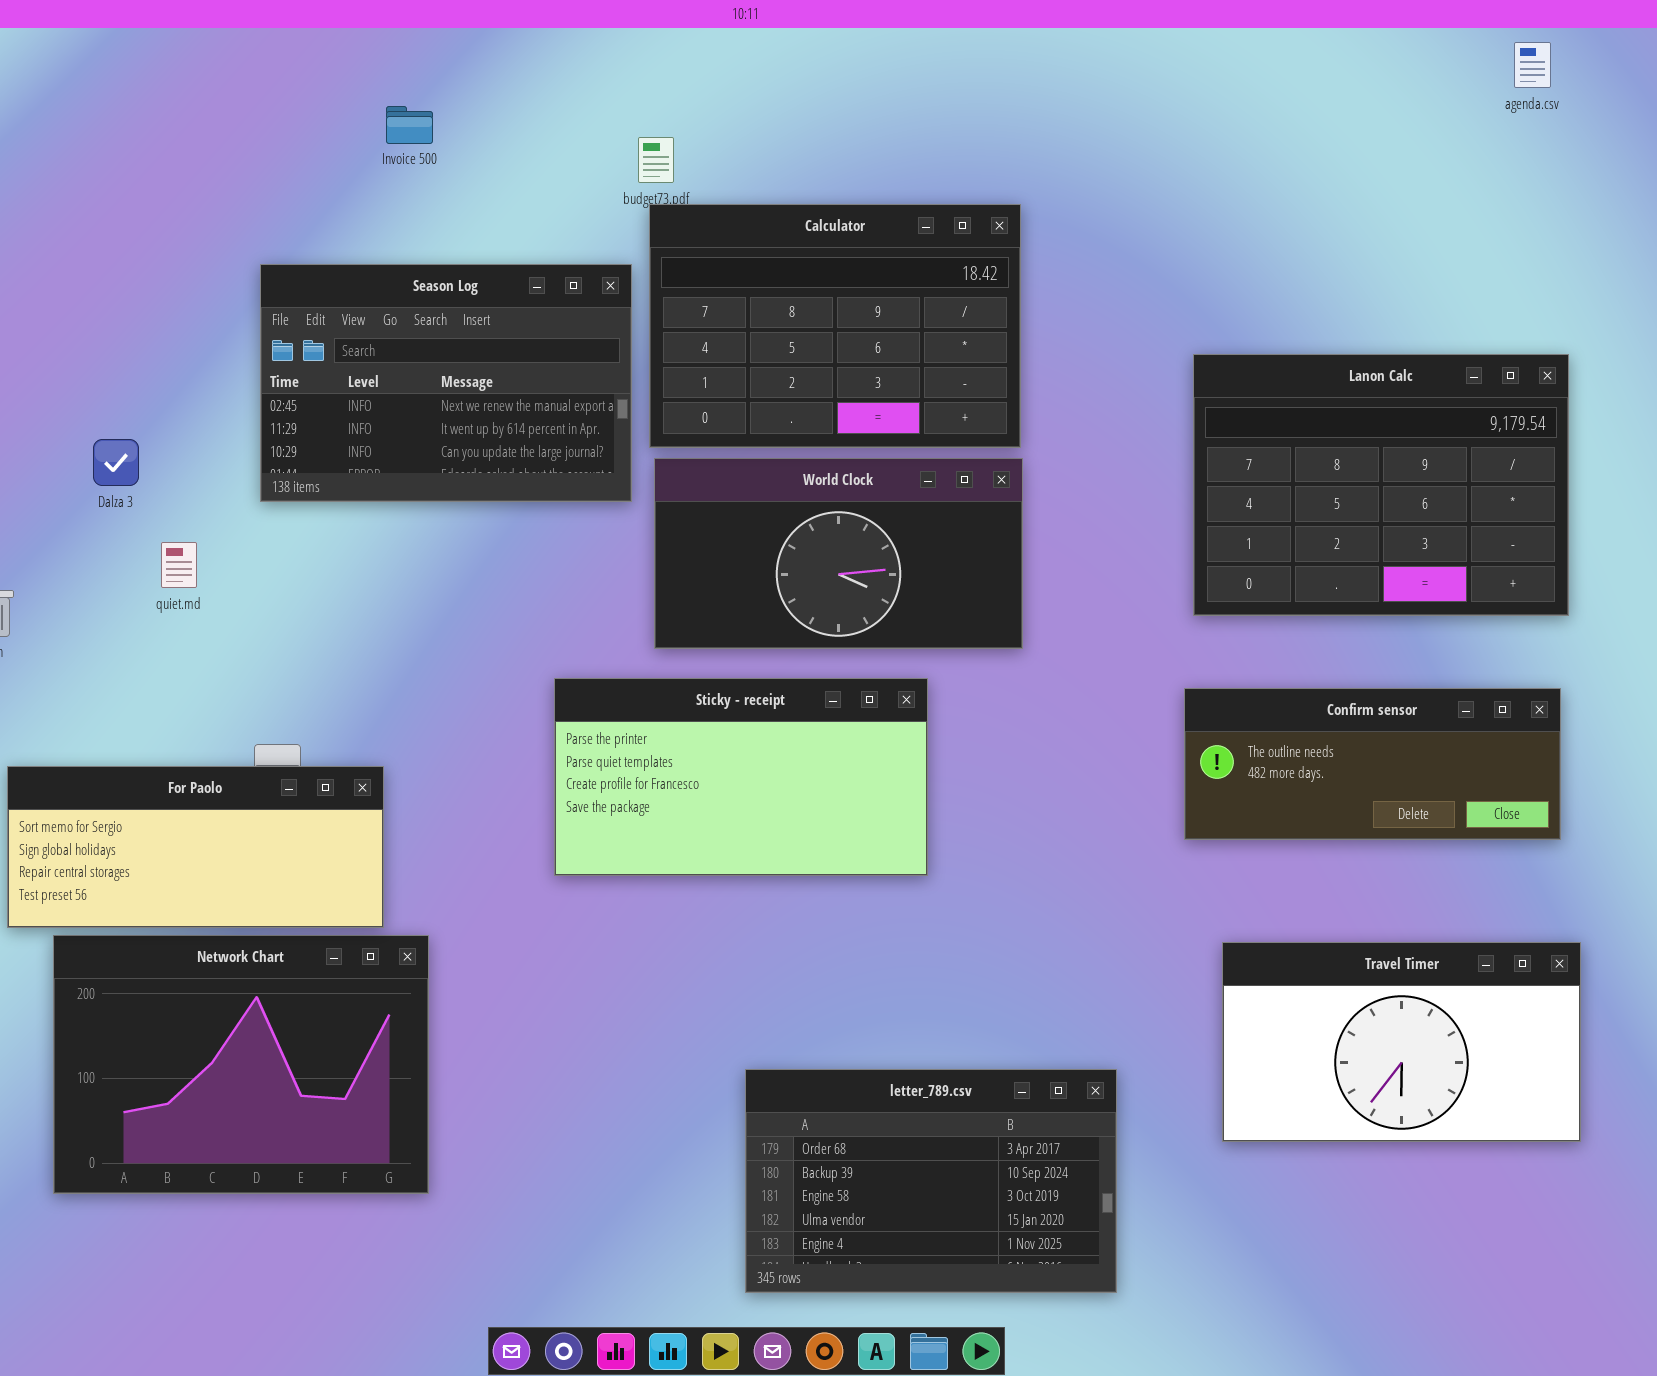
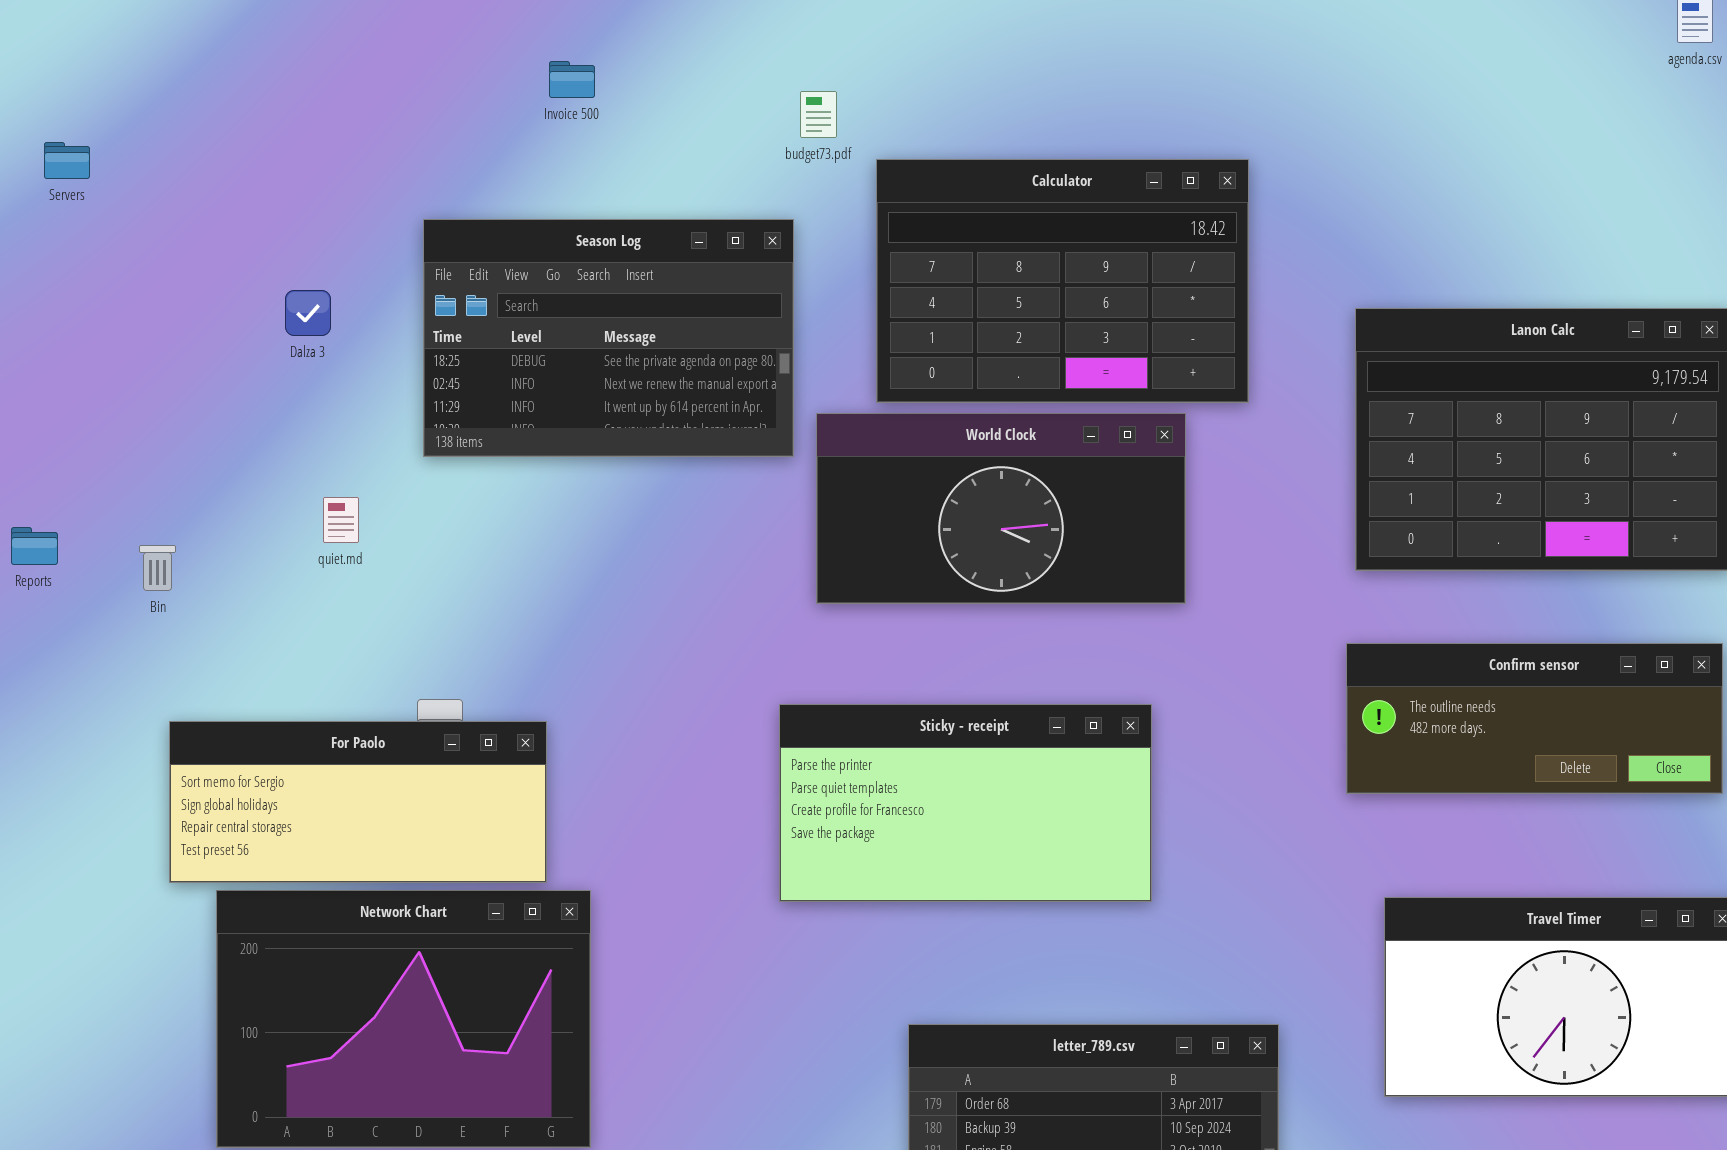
Calculator: [649,204,1021,448] -> [876,159,1249,403], moved
Season Log: [260,264,632,502] -> [423,219,794,457], scrolled up 1 row
Dalza 3: [93,439,139,486] -> [285,290,331,336], moved
Sticky - receipt: [554,678,928,876] -> [779,704,1152,902], moved

